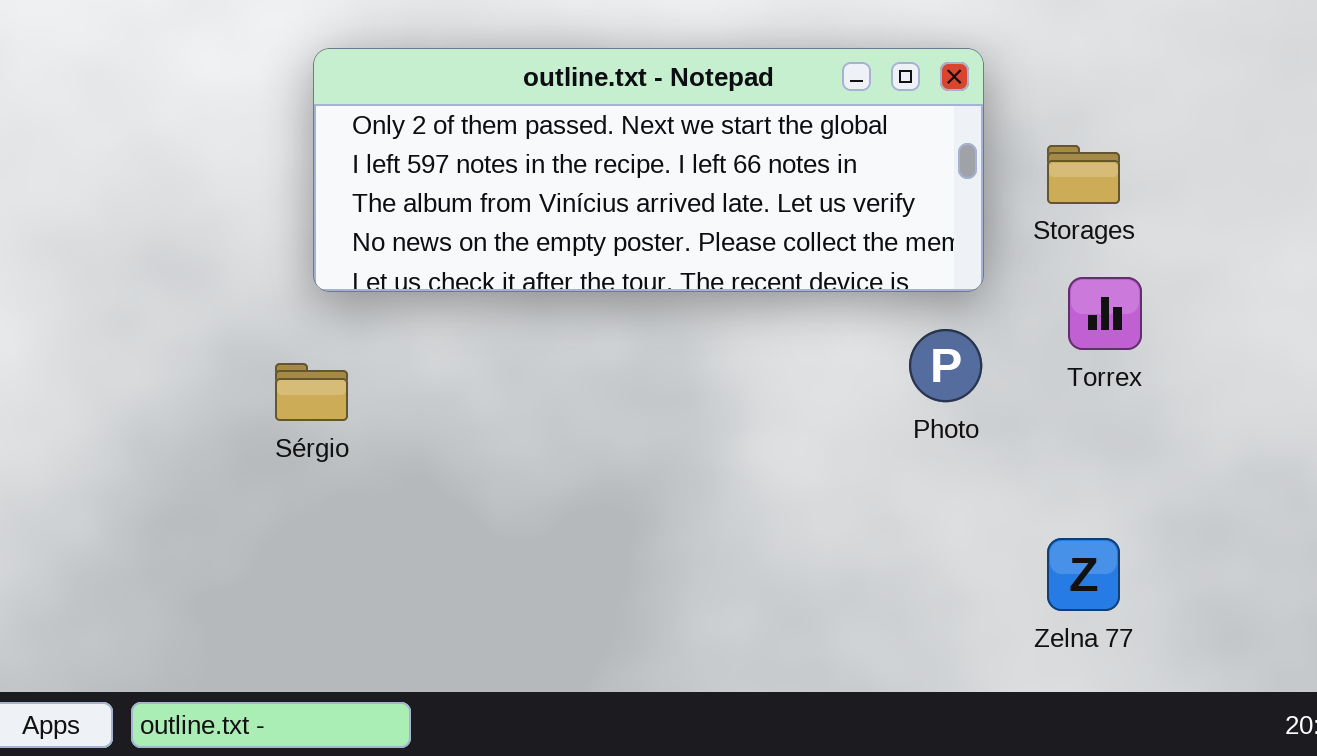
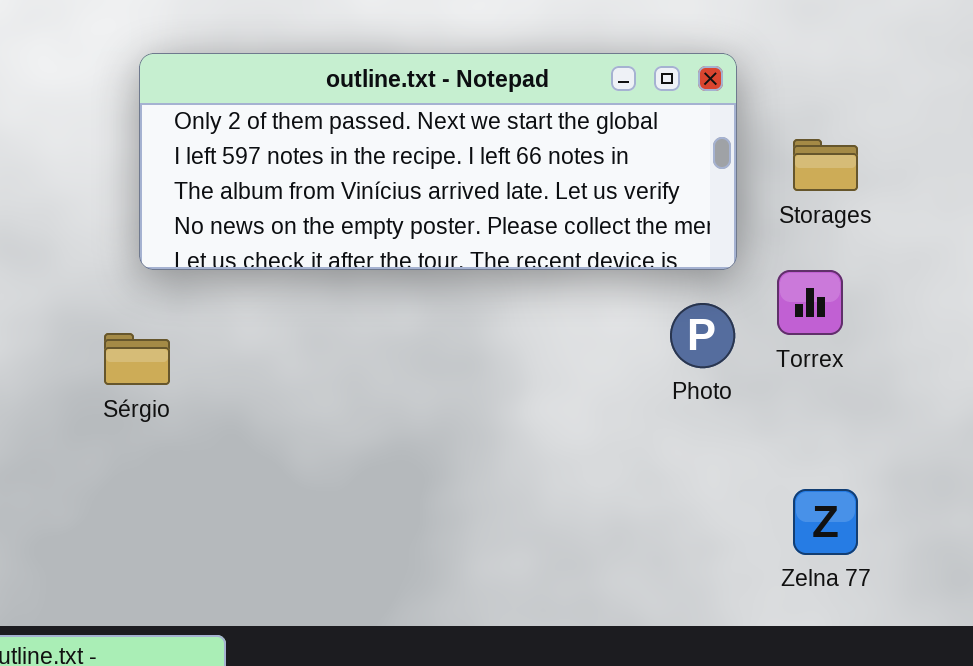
Torrex: [1068,277,1142,350] -> [777,270,843,335], moved

